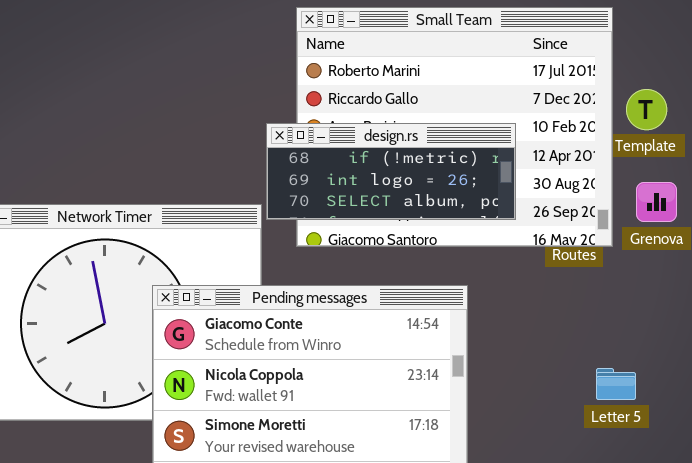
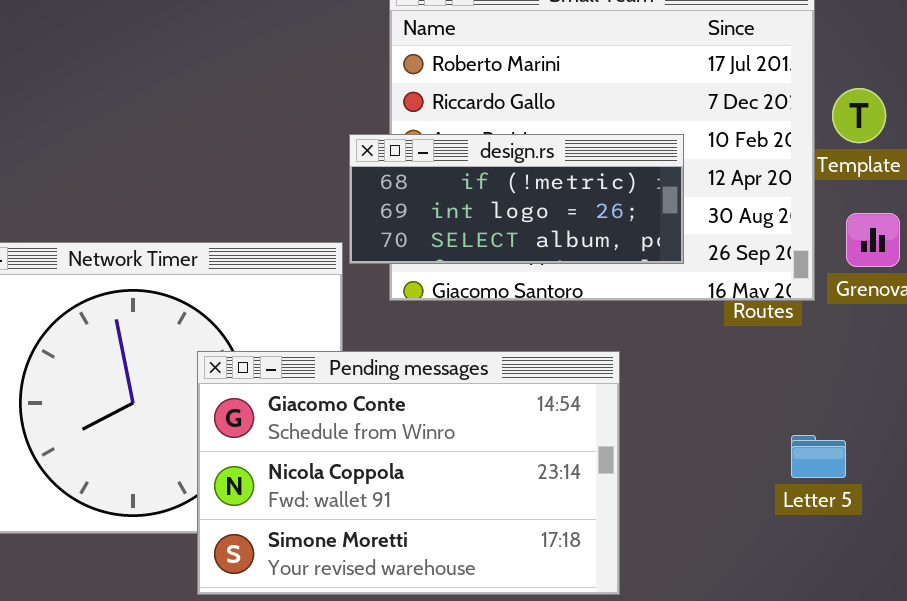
Letter 5: [596,368,636,400] -> [791,435,846,478], moved

